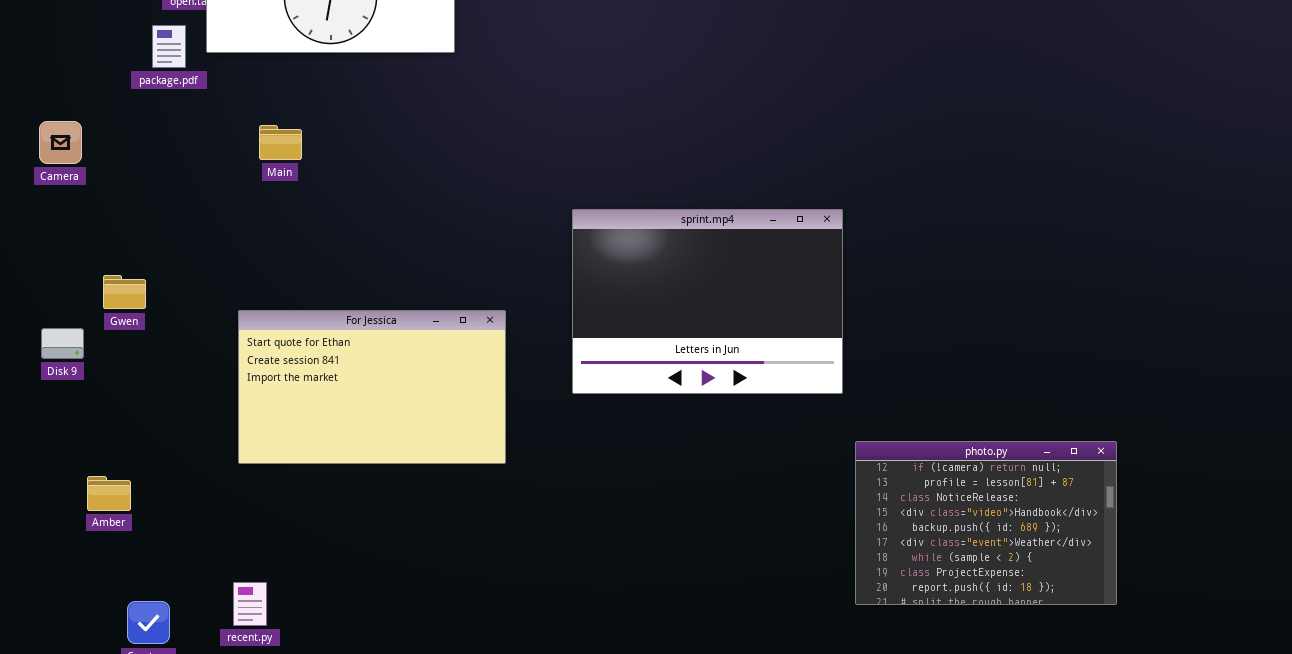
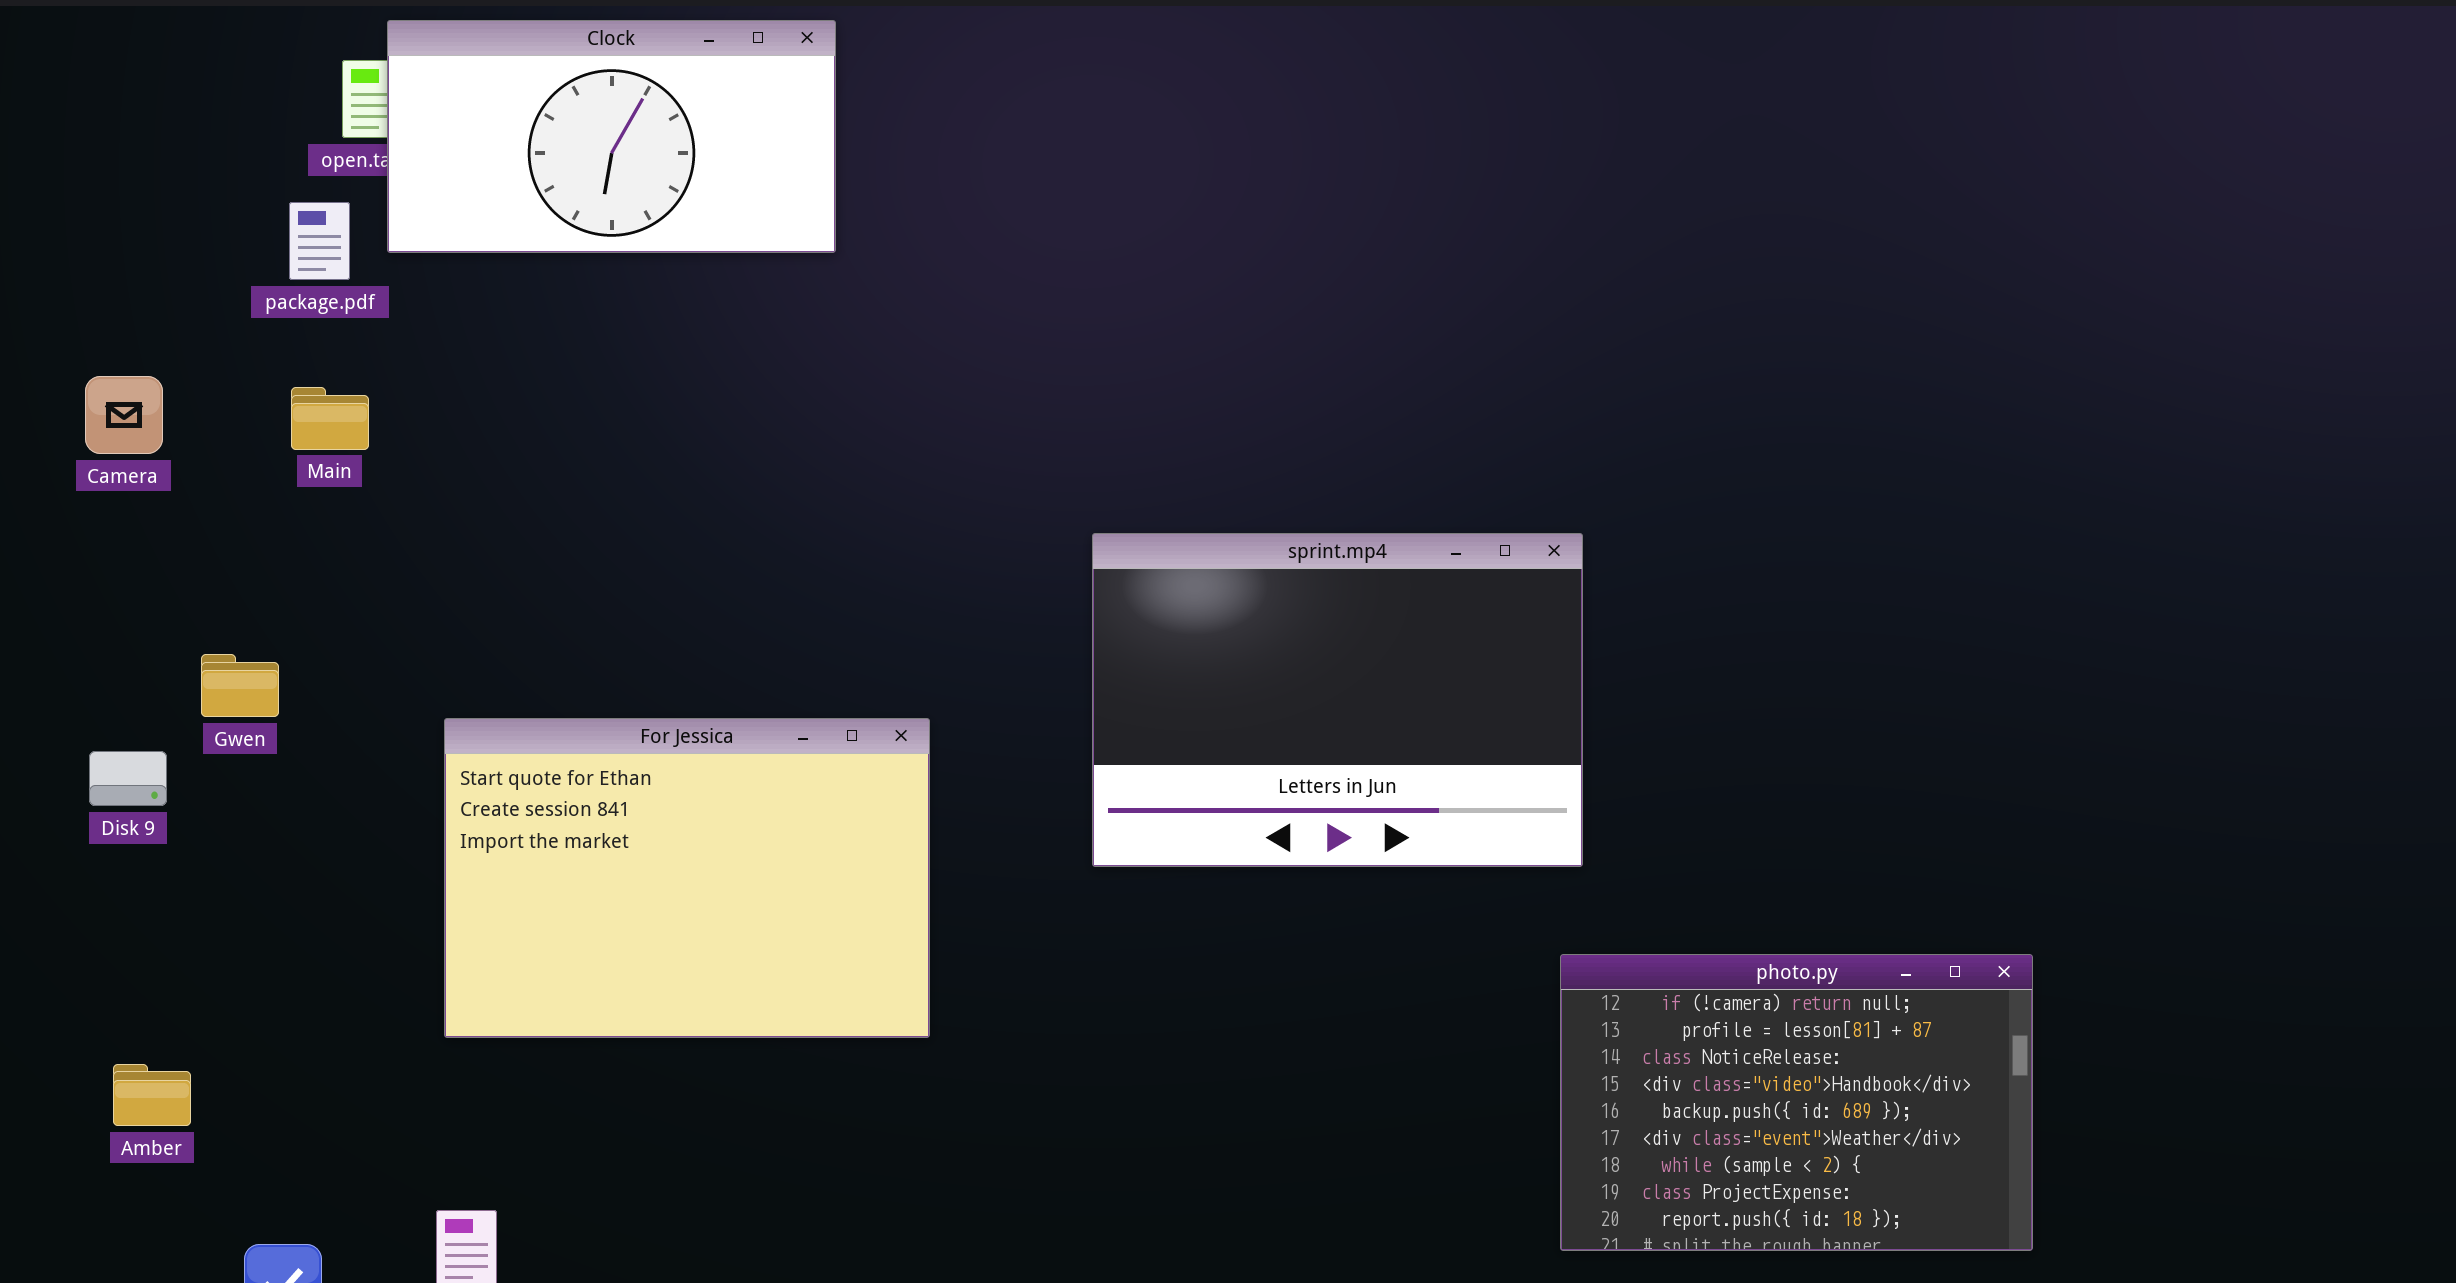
Main: [259,125,302,160] -> [291,387,369,450], moved
sprint.mp4: [572,209,843,394] -> [1092,533,1583,867], moved
For Jessica: [238,310,506,464] -> [444,718,930,1038], resized
Amber: [87,476,131,511] -> [113,1064,191,1126], moved

